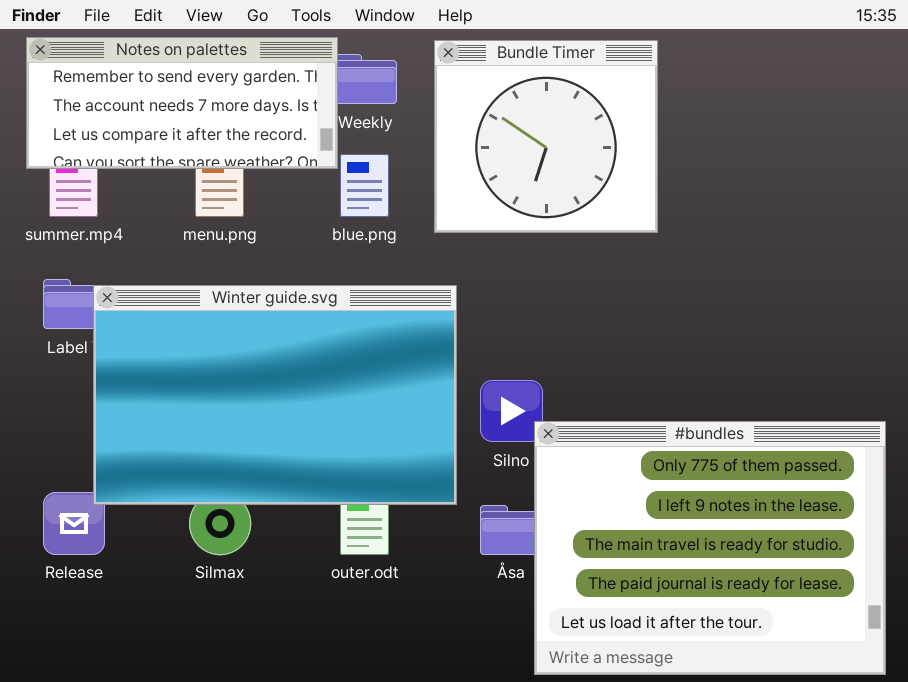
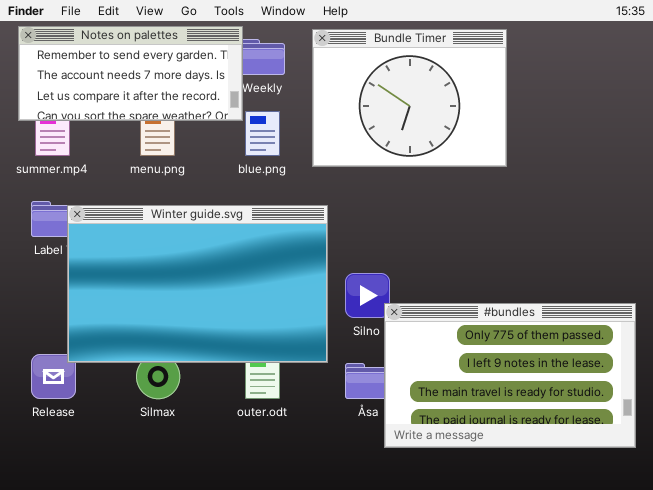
Bundle Timer: [434,40,658,233] -> [312,29,507,167], resized
#bundles: [534,421,886,675] -> [384,303,636,448], resized

